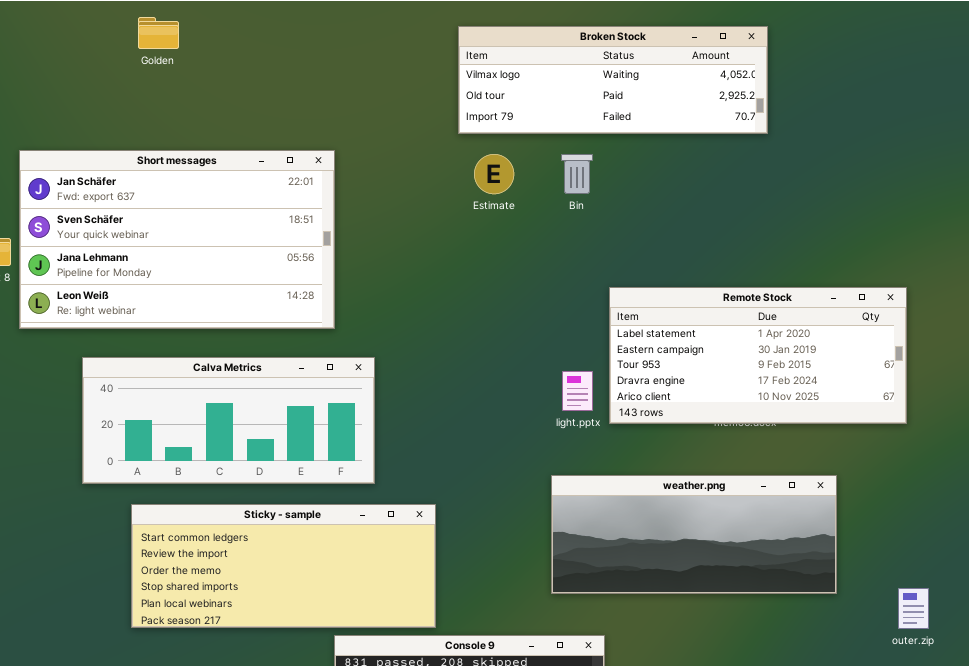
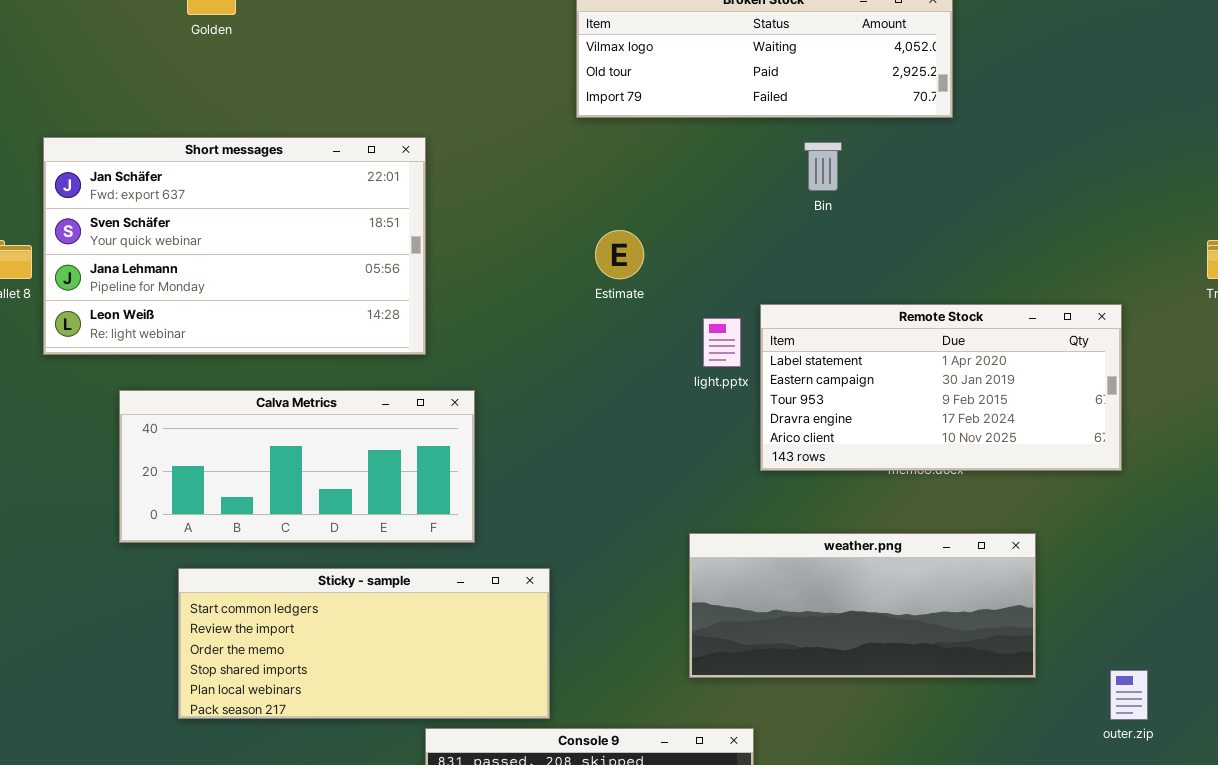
Estimate: [474,154,514,194] -> [595,230,644,279], moved
Bin: [561,154,593,194] -> [804,142,842,191], moved
light.pptx: [562,371,593,411] -> [703,318,741,367], moved

